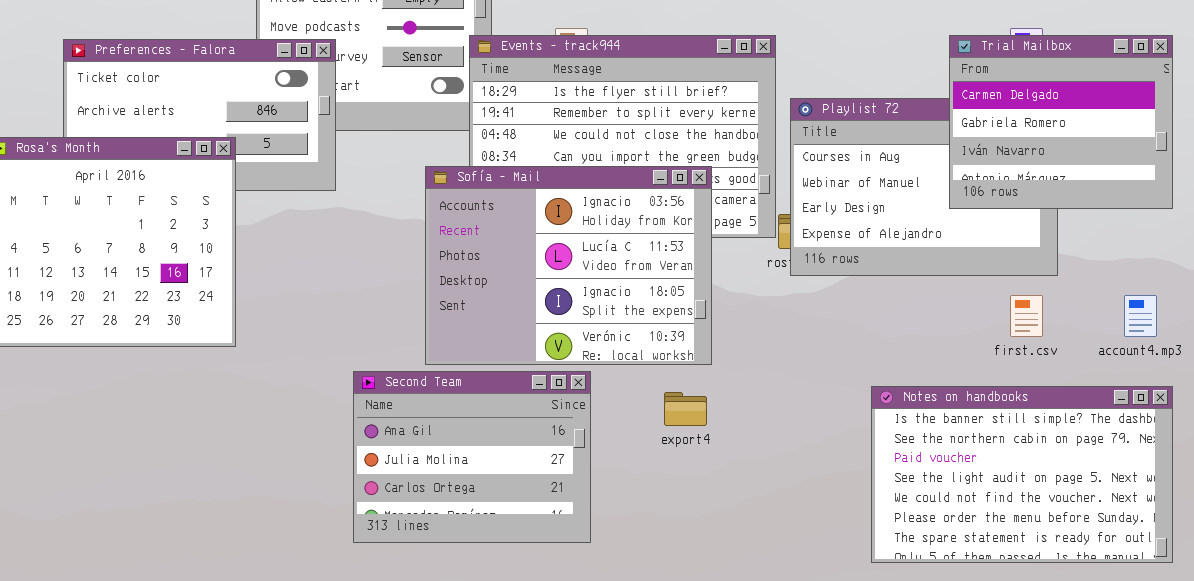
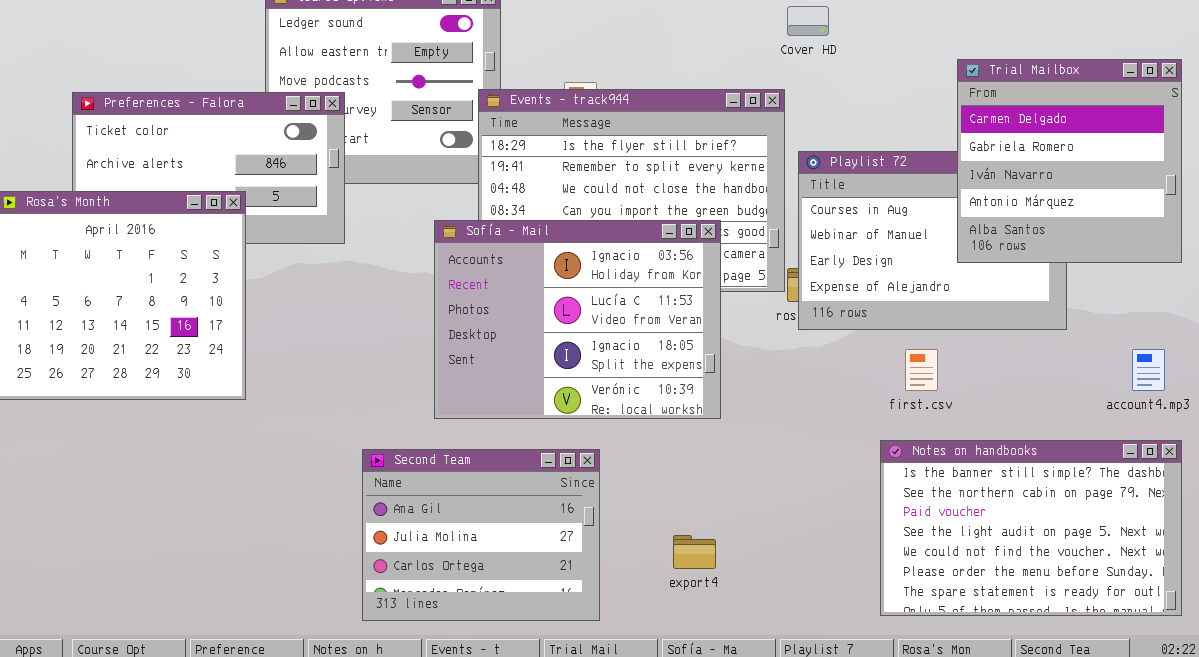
Trial Mailbox: [949,35,1173,209] -> [957,59,1182,263], resized
first.csv: [1010,295,1043,337] -> [905,349,938,391], moved
Second Team: [353,371,591,543] -> [362,449,600,621], moved
export4: [664,392,707,426] -> [673,535,716,569], moved

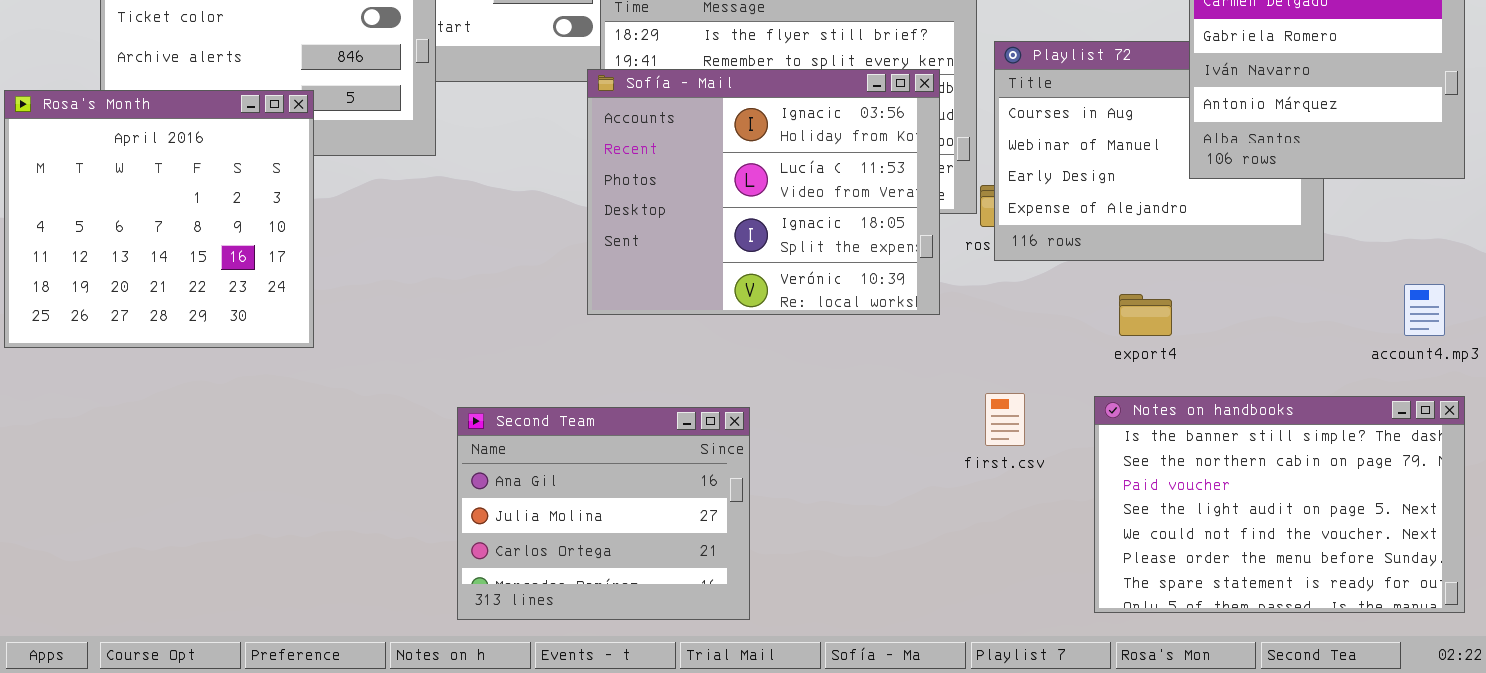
Sofía - Mail: [434,220,721,419] -> [587,69,940,315], moved
first.csv: [905,349,938,391] -> [985,393,1025,446], moved
export4: [673,535,716,569] -> [1119,294,1172,336], moved

